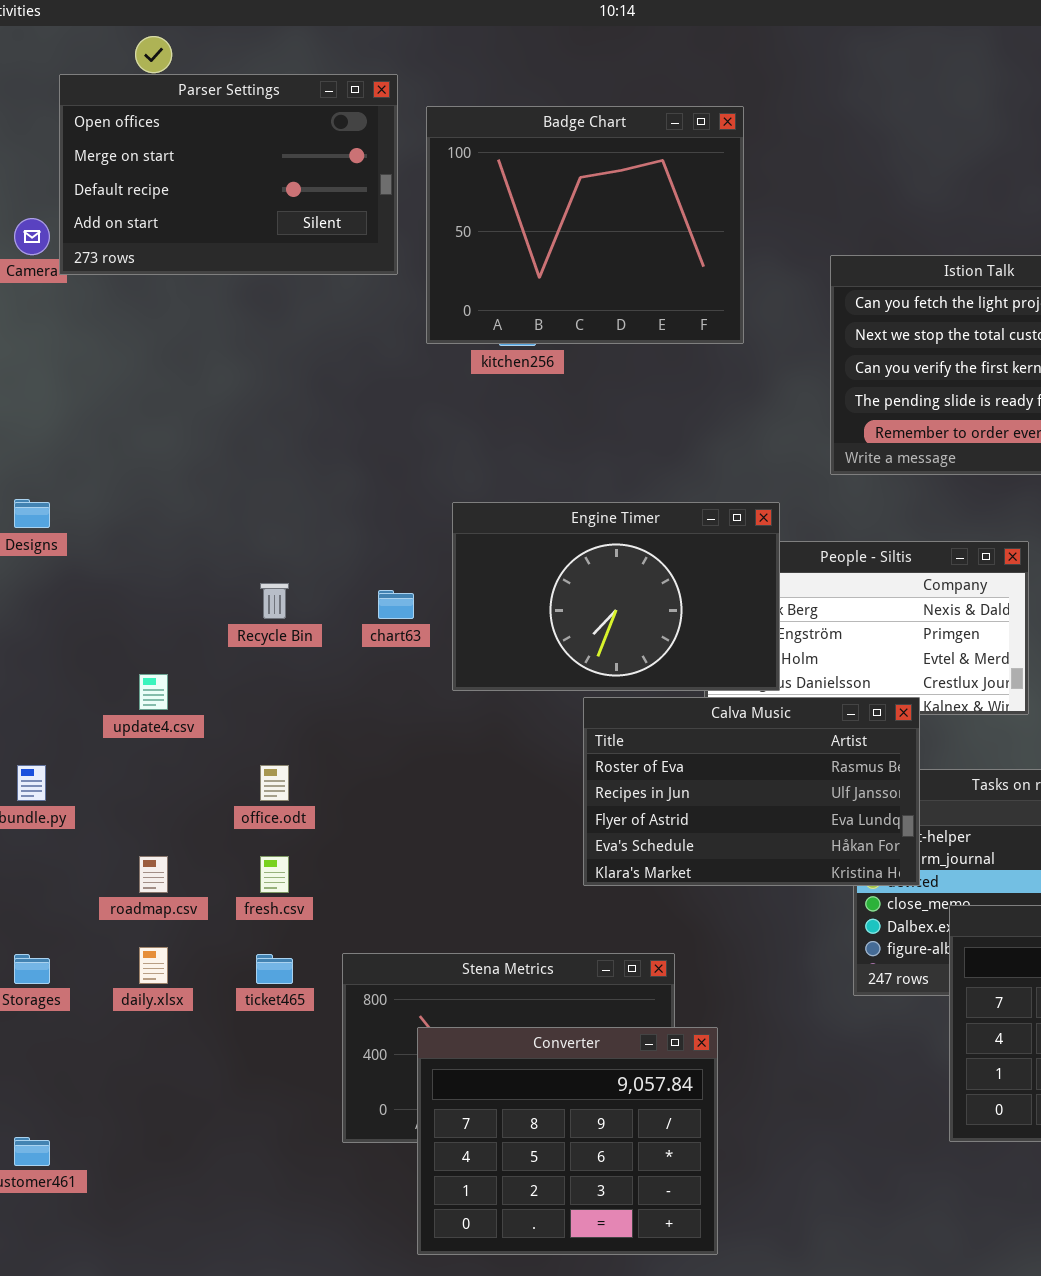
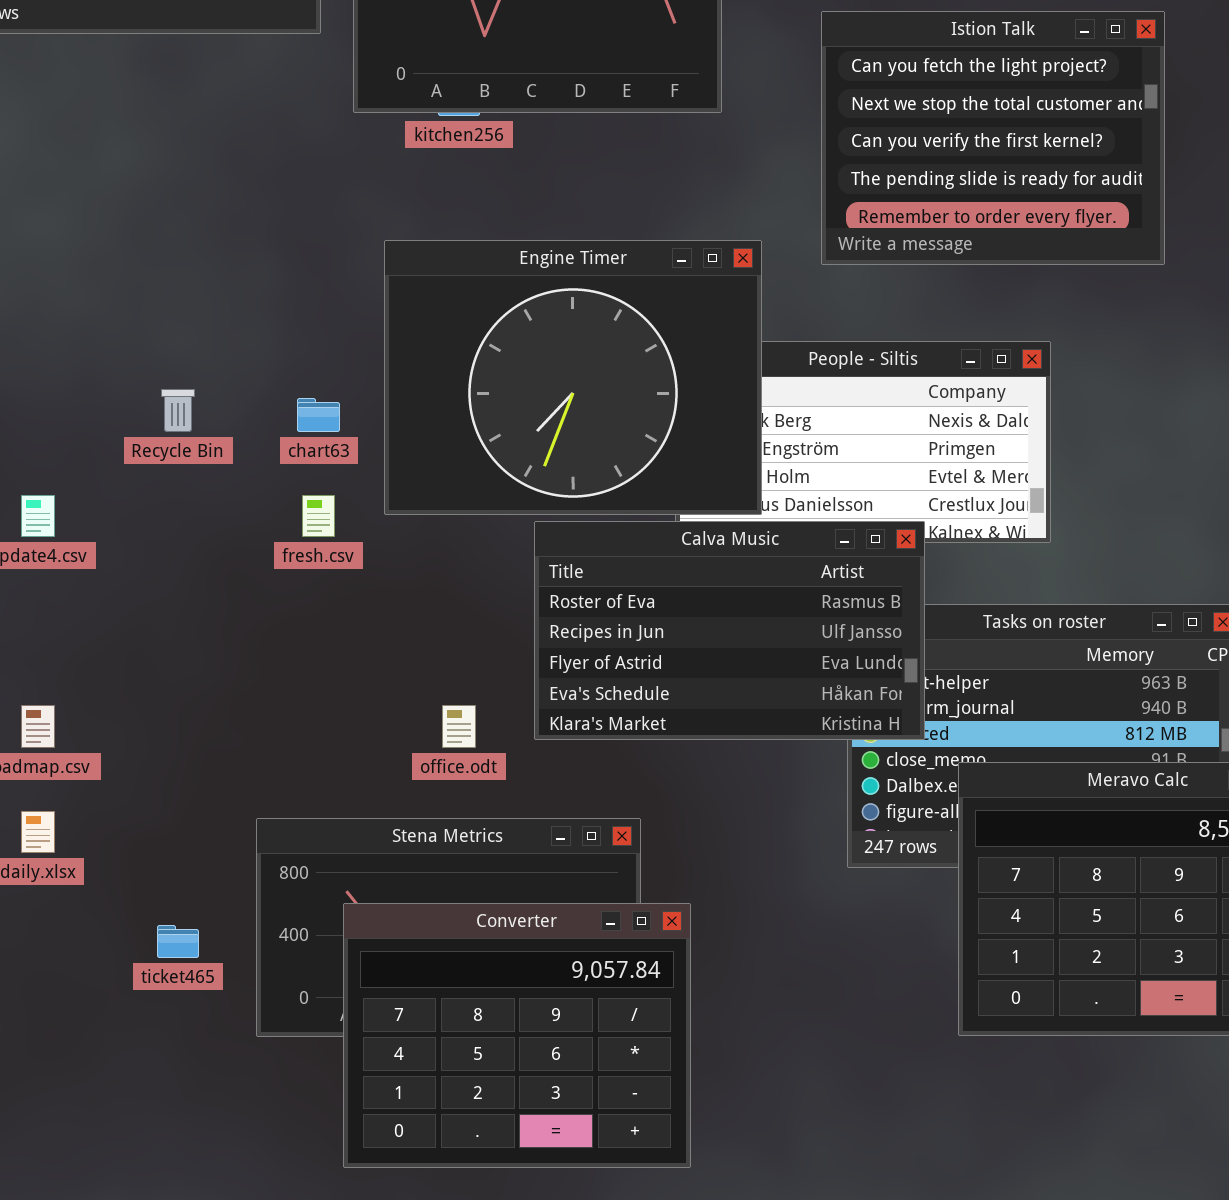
Engine Timer: [452,502,780,691] -> [384,240,762,515], resized
office.odt: [260,765,289,801] -> [442,705,476,748], moved
fresh.csv: [260,856,289,893] -> [302,495,335,537], moved
ticket465: [256,954,293,984] -> [157,925,199,958], moved

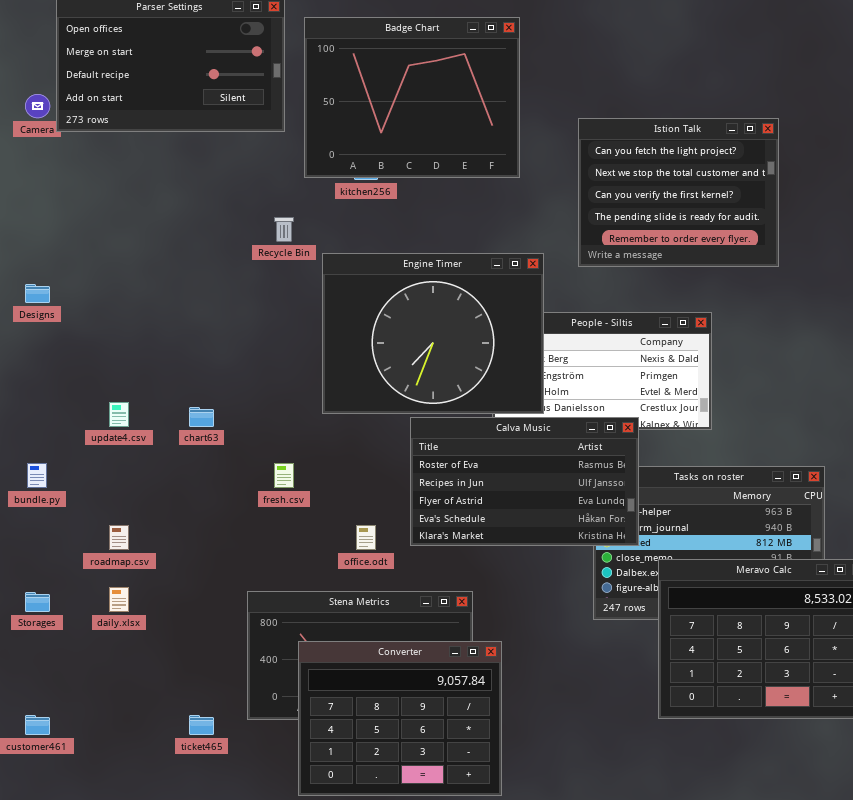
Recycle Bin: [161,389,195,432] -> [274,217,294,242], moved
chart63: [297,398,340,432] -> [189,407,214,427], moved
fresh.csv: [302,495,335,537] -> [274,463,294,488], moved
ticket465: [157,925,199,958] -> [189,715,214,735], moved

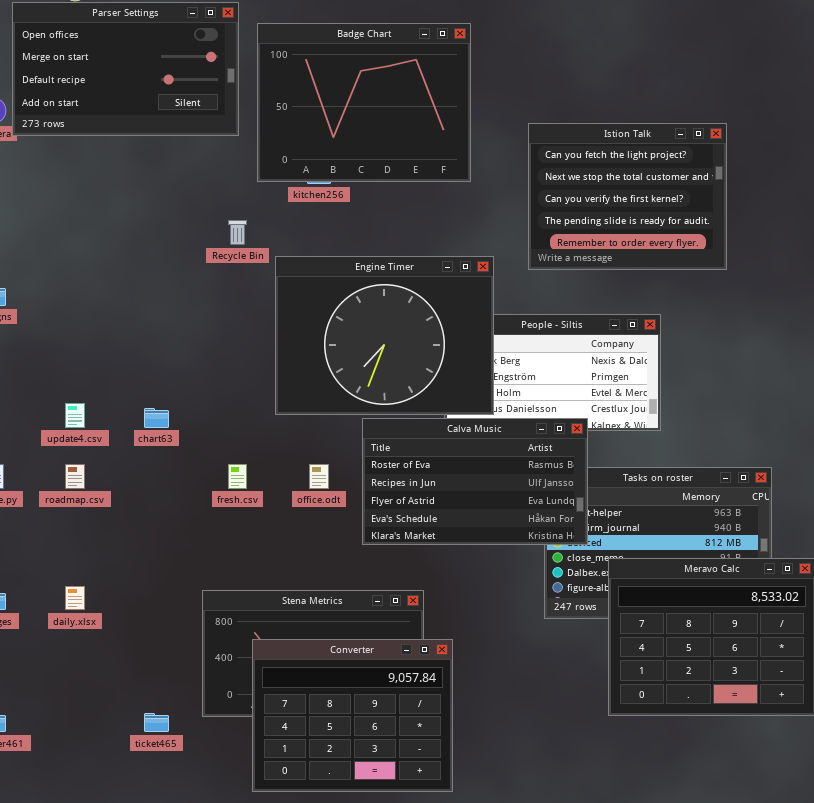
roadmap.csv: [109,525,129,550] -> [65,464,85,489], moved
office.odt: [356,525,376,550] -> [309,464,329,489], moved

